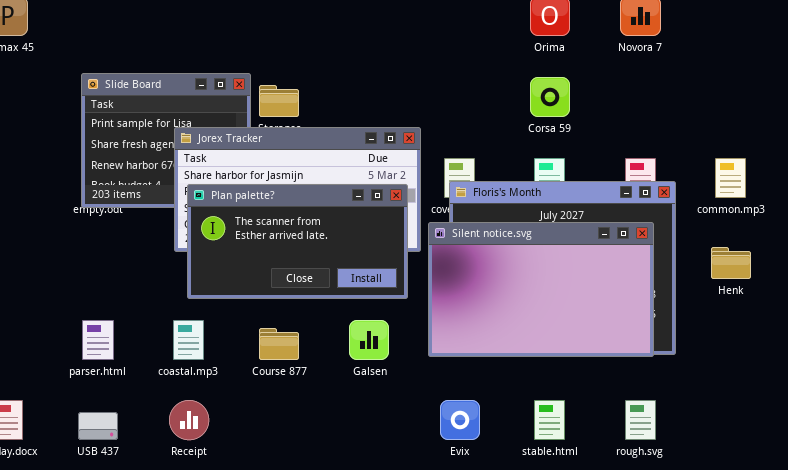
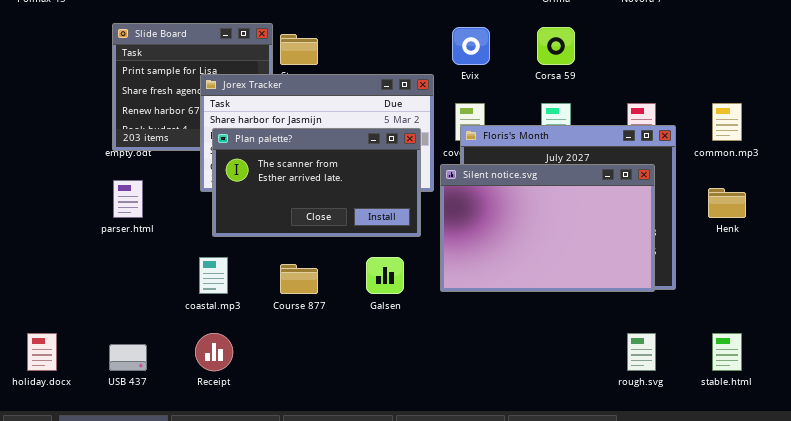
parser.html: [82,320,114,360] -> [113,180,143,218], moved
Evix: [440,400,480,440] -> [452,27,490,65], moved
stable.html: [534,400,565,440] -> [712,333,742,371], moved

